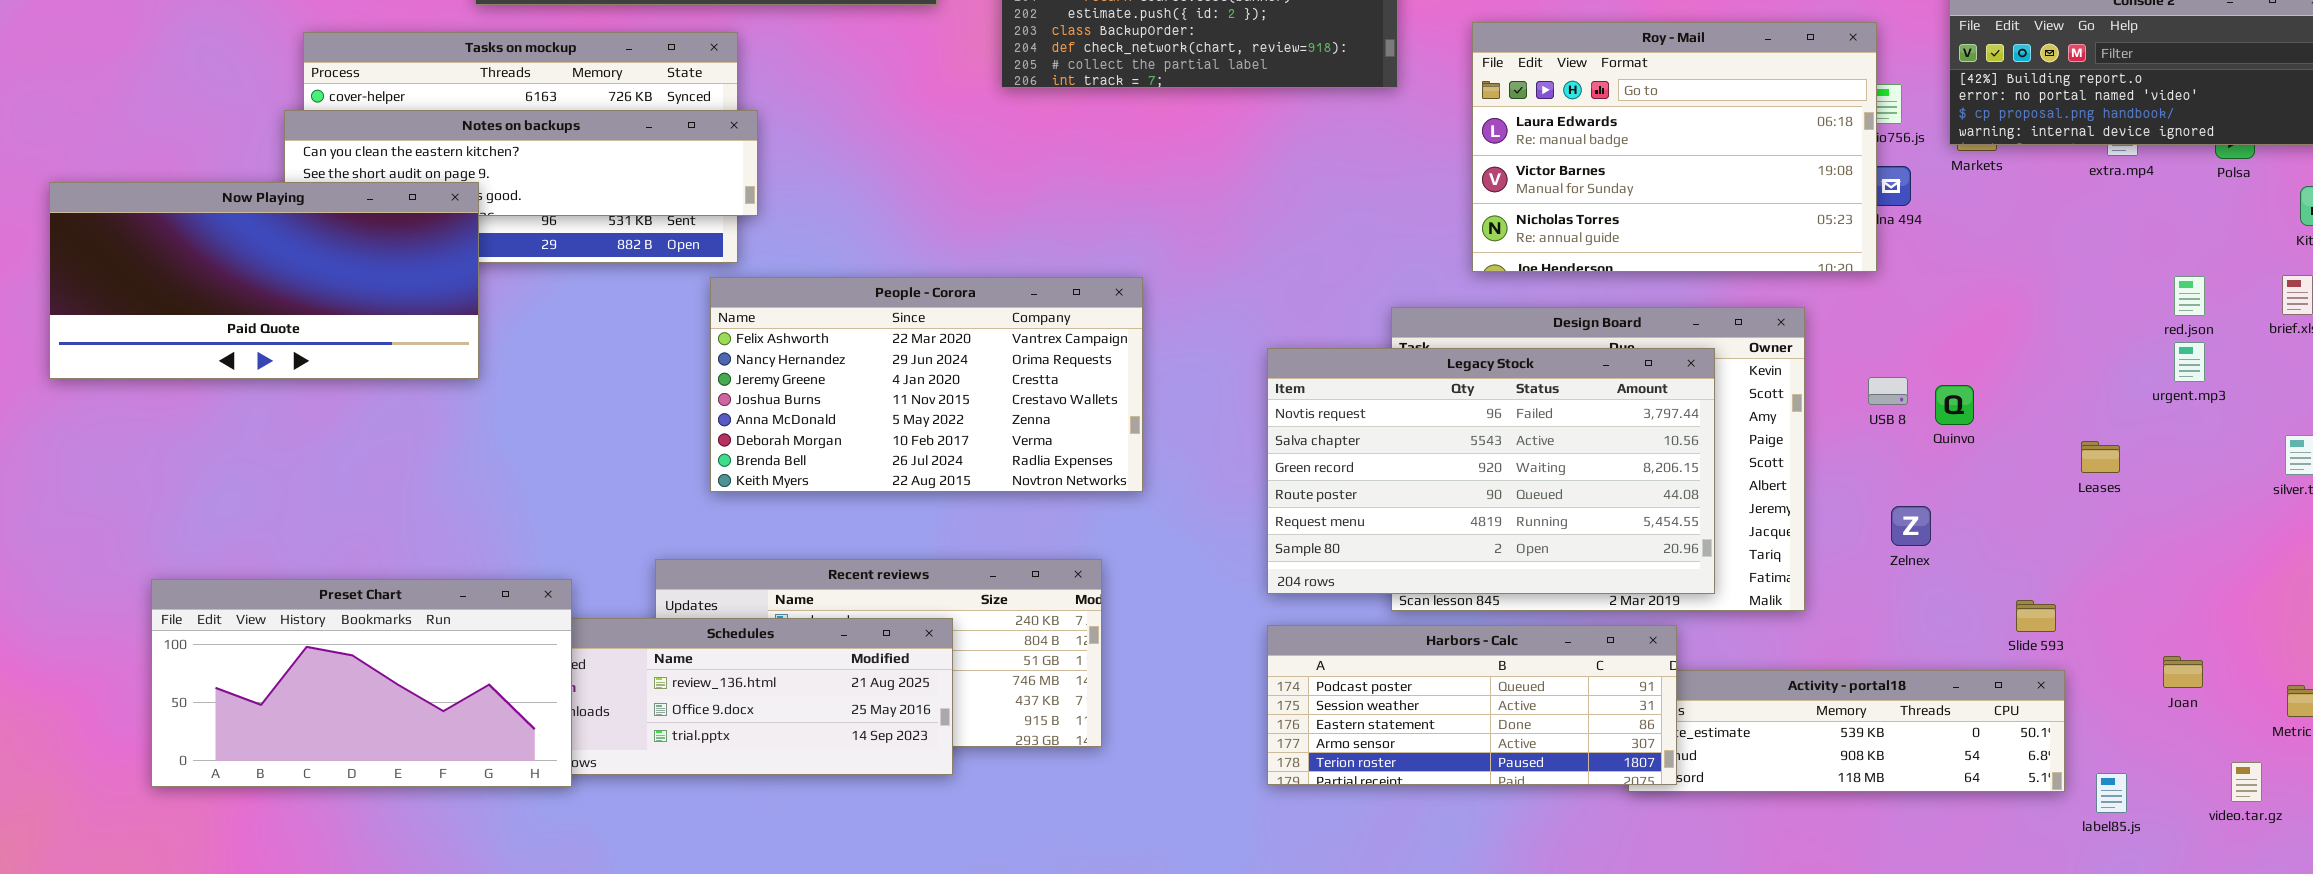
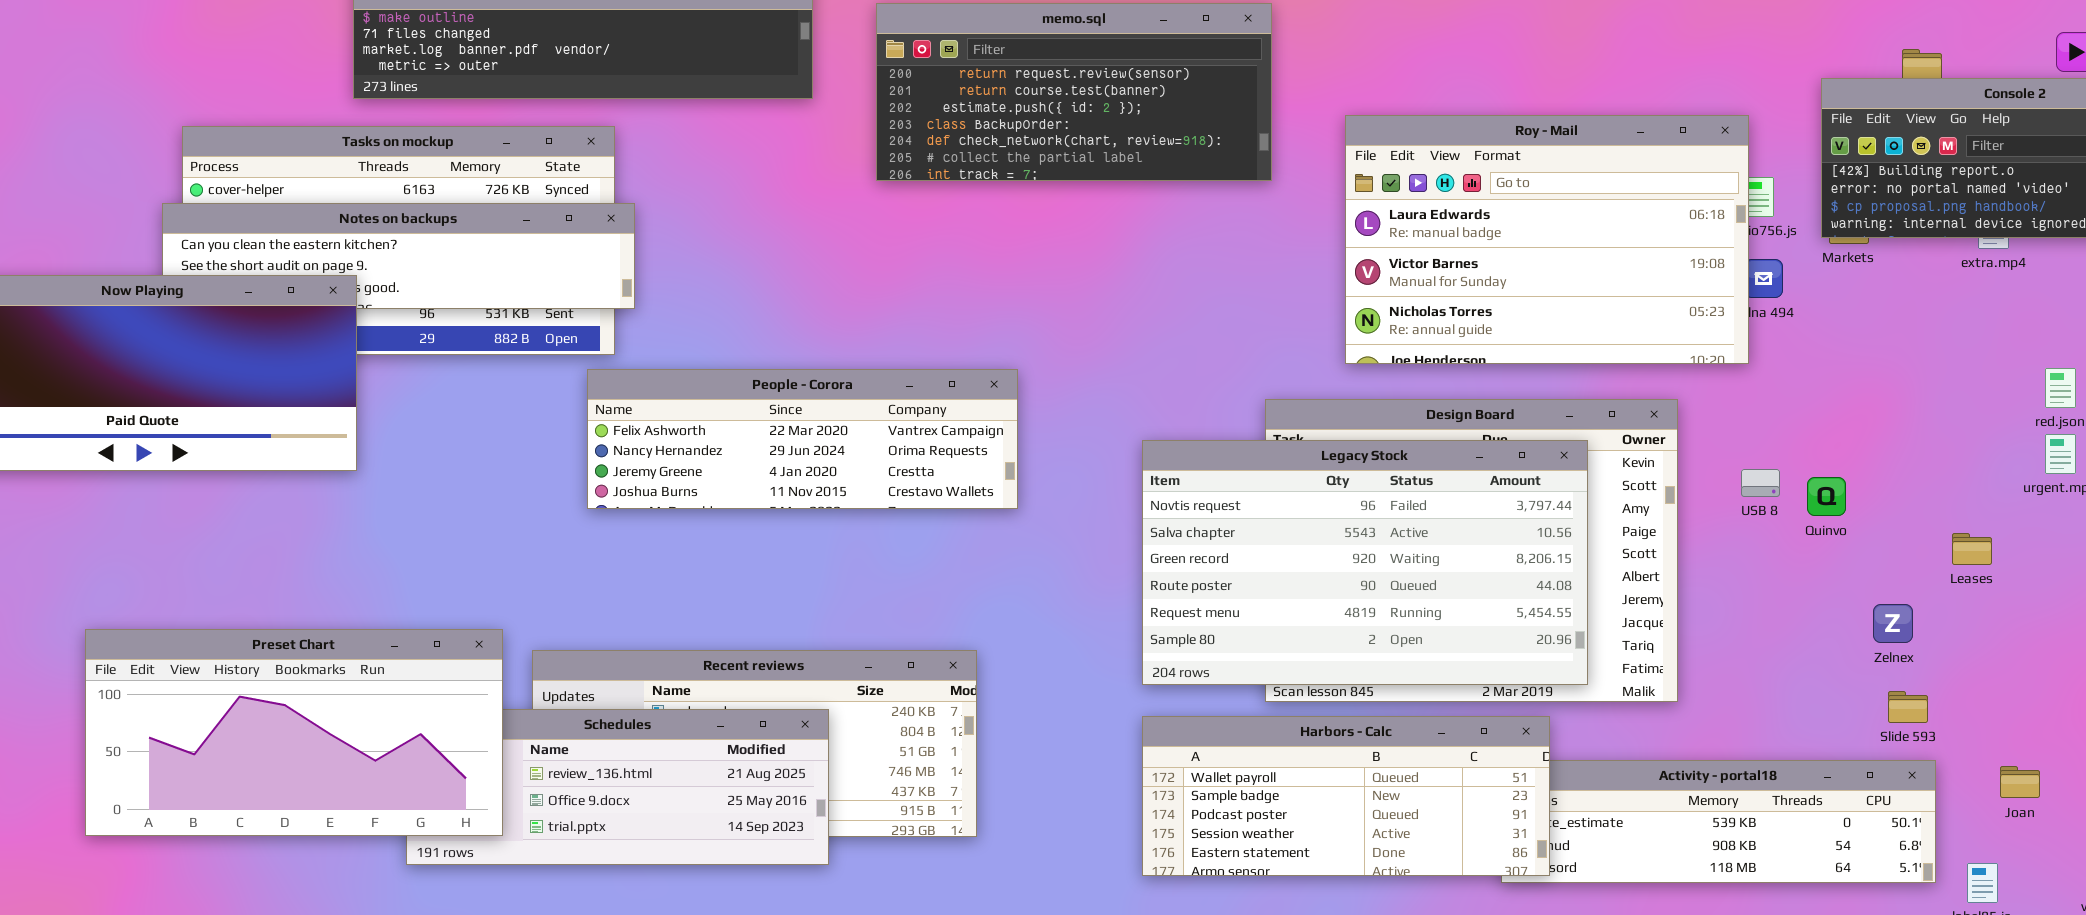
People - Corora: [710,277,1143,492] -> [587,369,1018,509], resized
Zelnex: [1891,506,1931,546] -> [1873,604,1913,643], moved
Preset Chart: [151,579,572,787] -> [85,629,503,836], moved
Harbors - Calc: [1267,625,1677,785] -> [1142,716,1550,876], scrolled up 2 rows
Joan: [2163,656,2203,688] -> [2000,766,2040,798], moved

